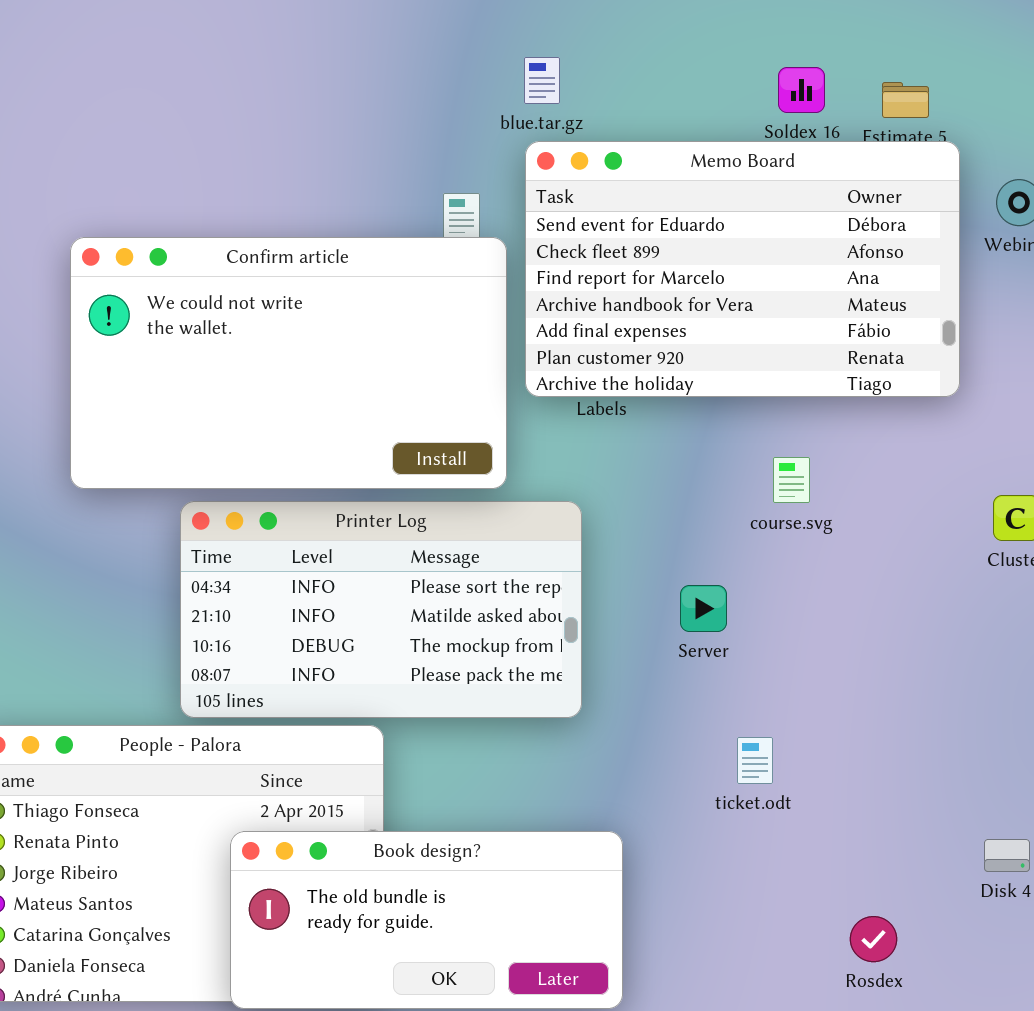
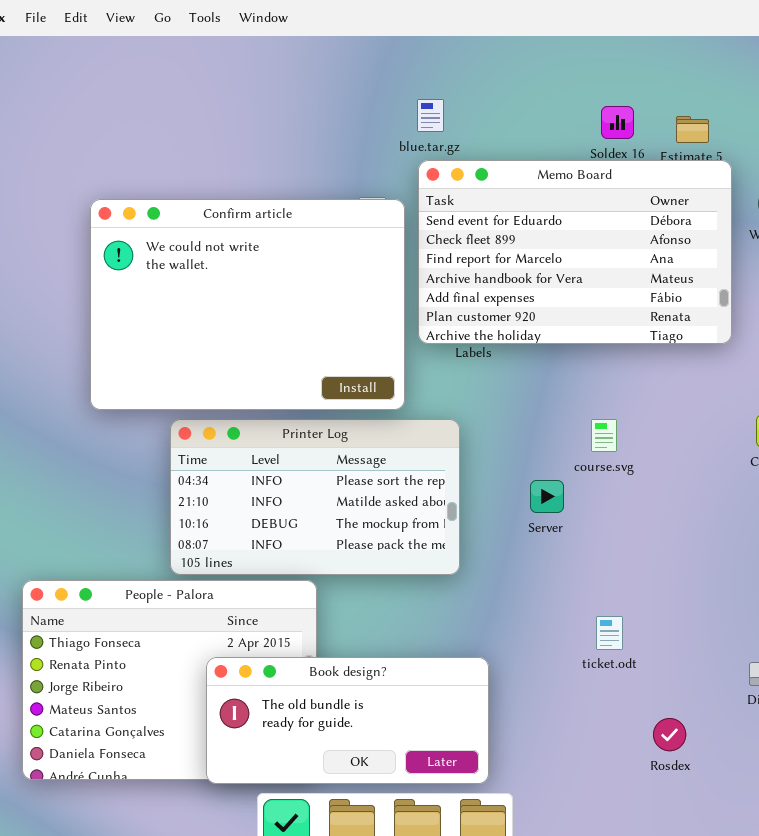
Confirm article: [70,237,507,489] -> [90,199,405,410], resized
course.svg: [773,457,810,503] -> [591,419,617,452], moved
ticket.odt: [737,737,773,784] -> [596,616,623,650], moved

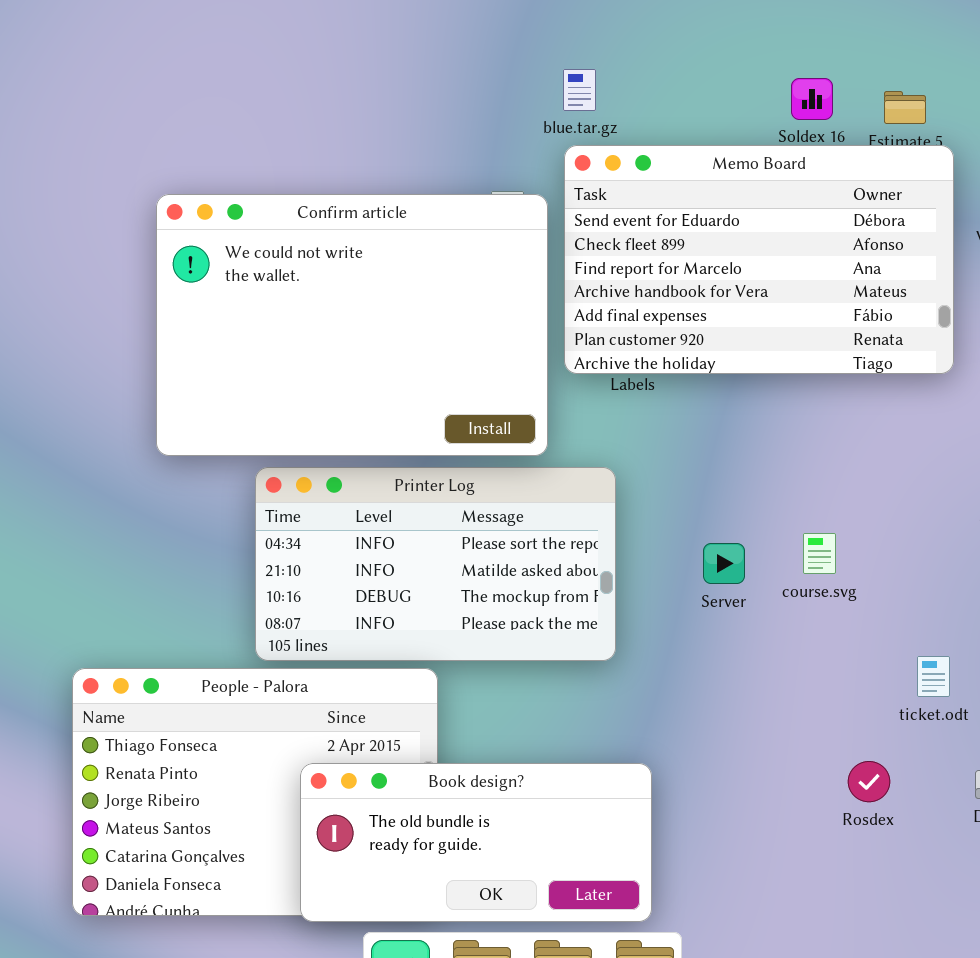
course.svg: [591,419,617,452] -> [803,533,836,574], moved
ticket.odt: [596,616,623,650] -> [917,656,950,697], moved
Rosdex: [653,718,686,751] -> [848,761,890,802], moved

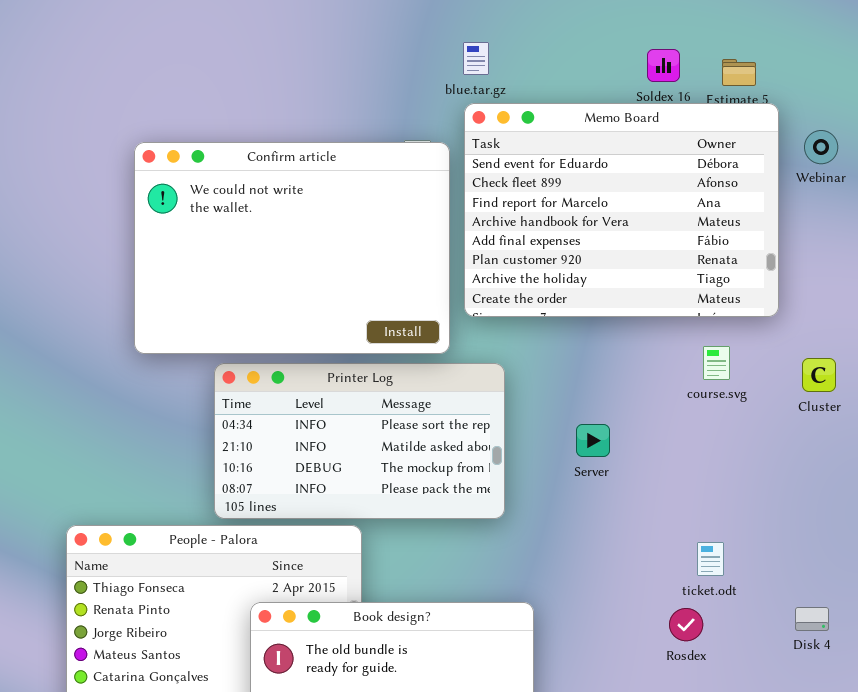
Memo Board: [564,145,954,374] -> [464,103,779,317], resized
course.svg: [803,533,836,574] -> [703,346,730,380], moved
ticket.odt: [917,656,950,697] -> [697,542,724,576], moved
Rosdex: [848,761,890,802] -> [669,608,703,641], moved

